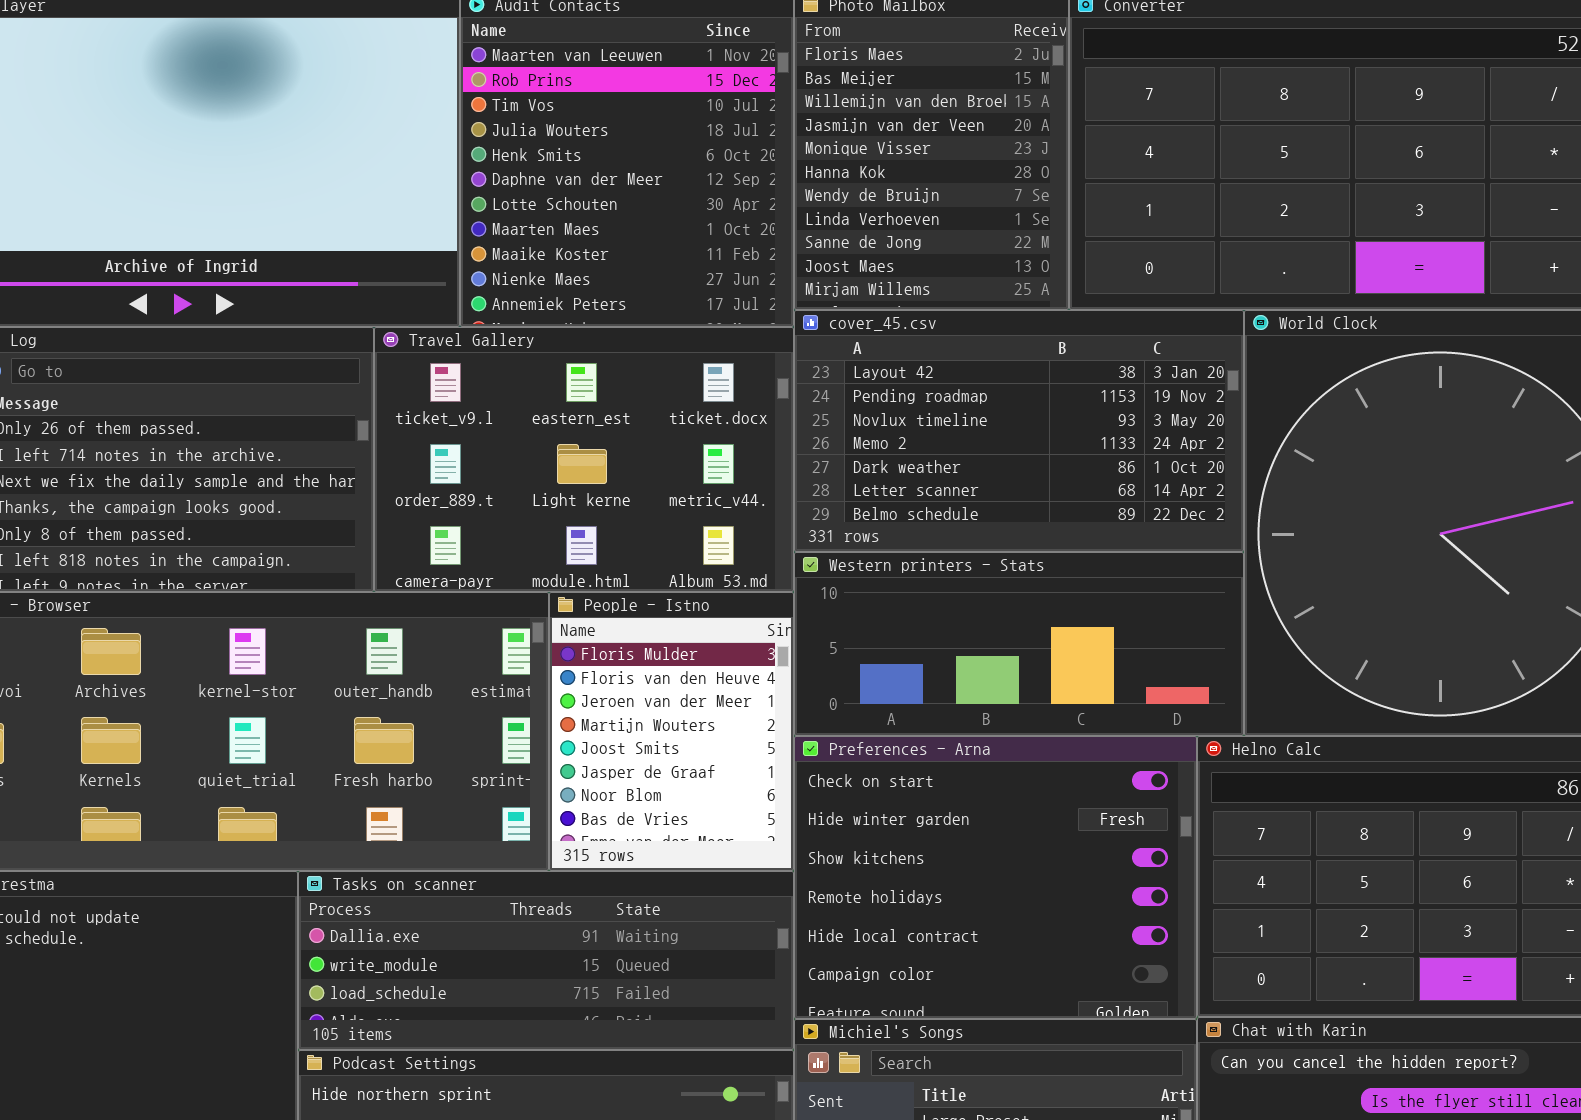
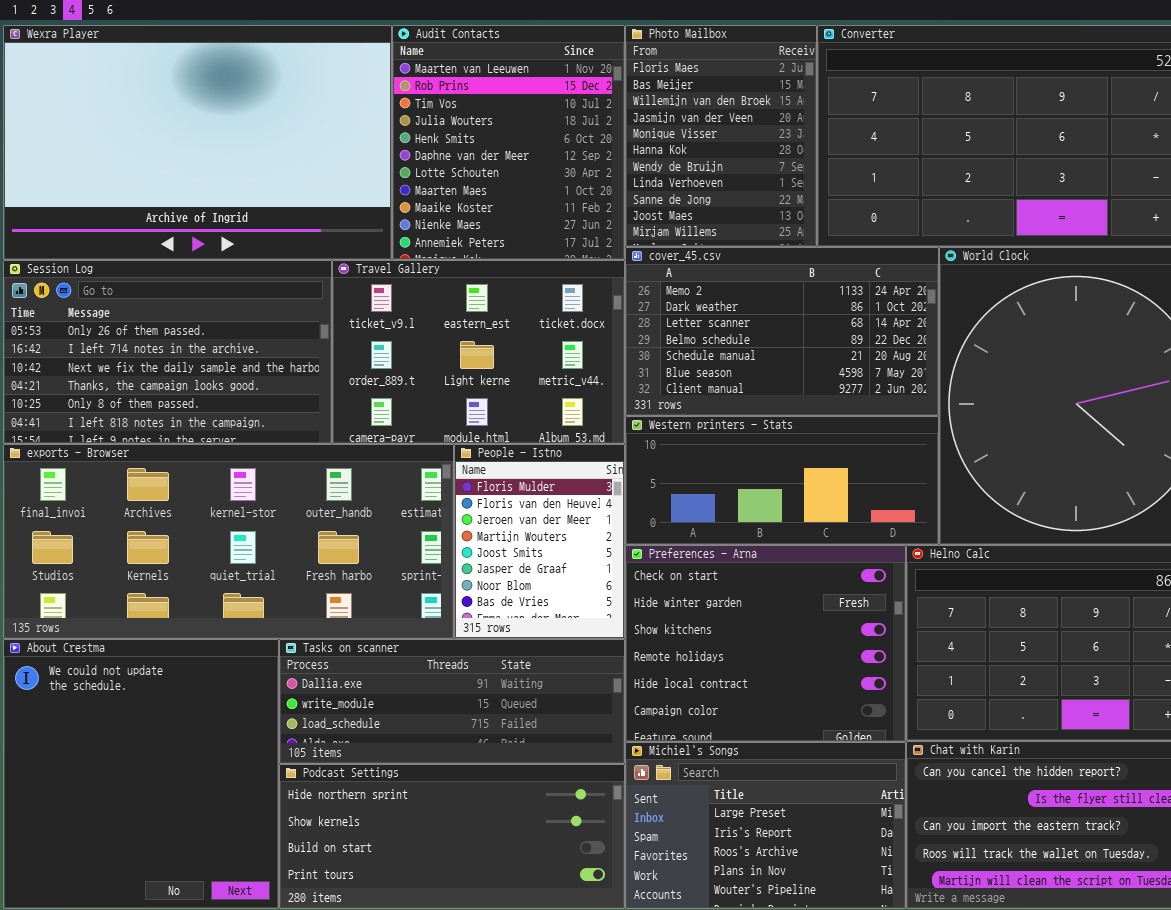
cover_45.csv: [794,310,1244,552] -> [625,247,939,416], scrolled down 3 rows

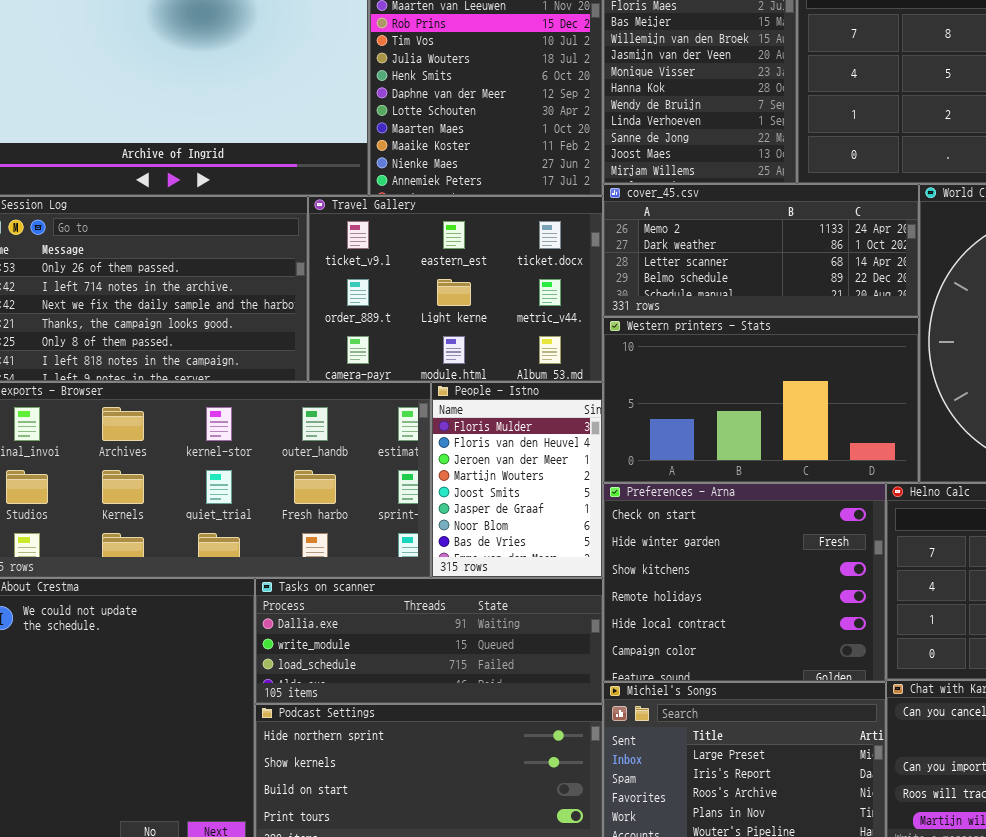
cover_45.csv: [625,247,939,416] -> [603,184,919,317], resized
Western printers - Stats: [625,416,939,545] -> [603,317,919,483], resized

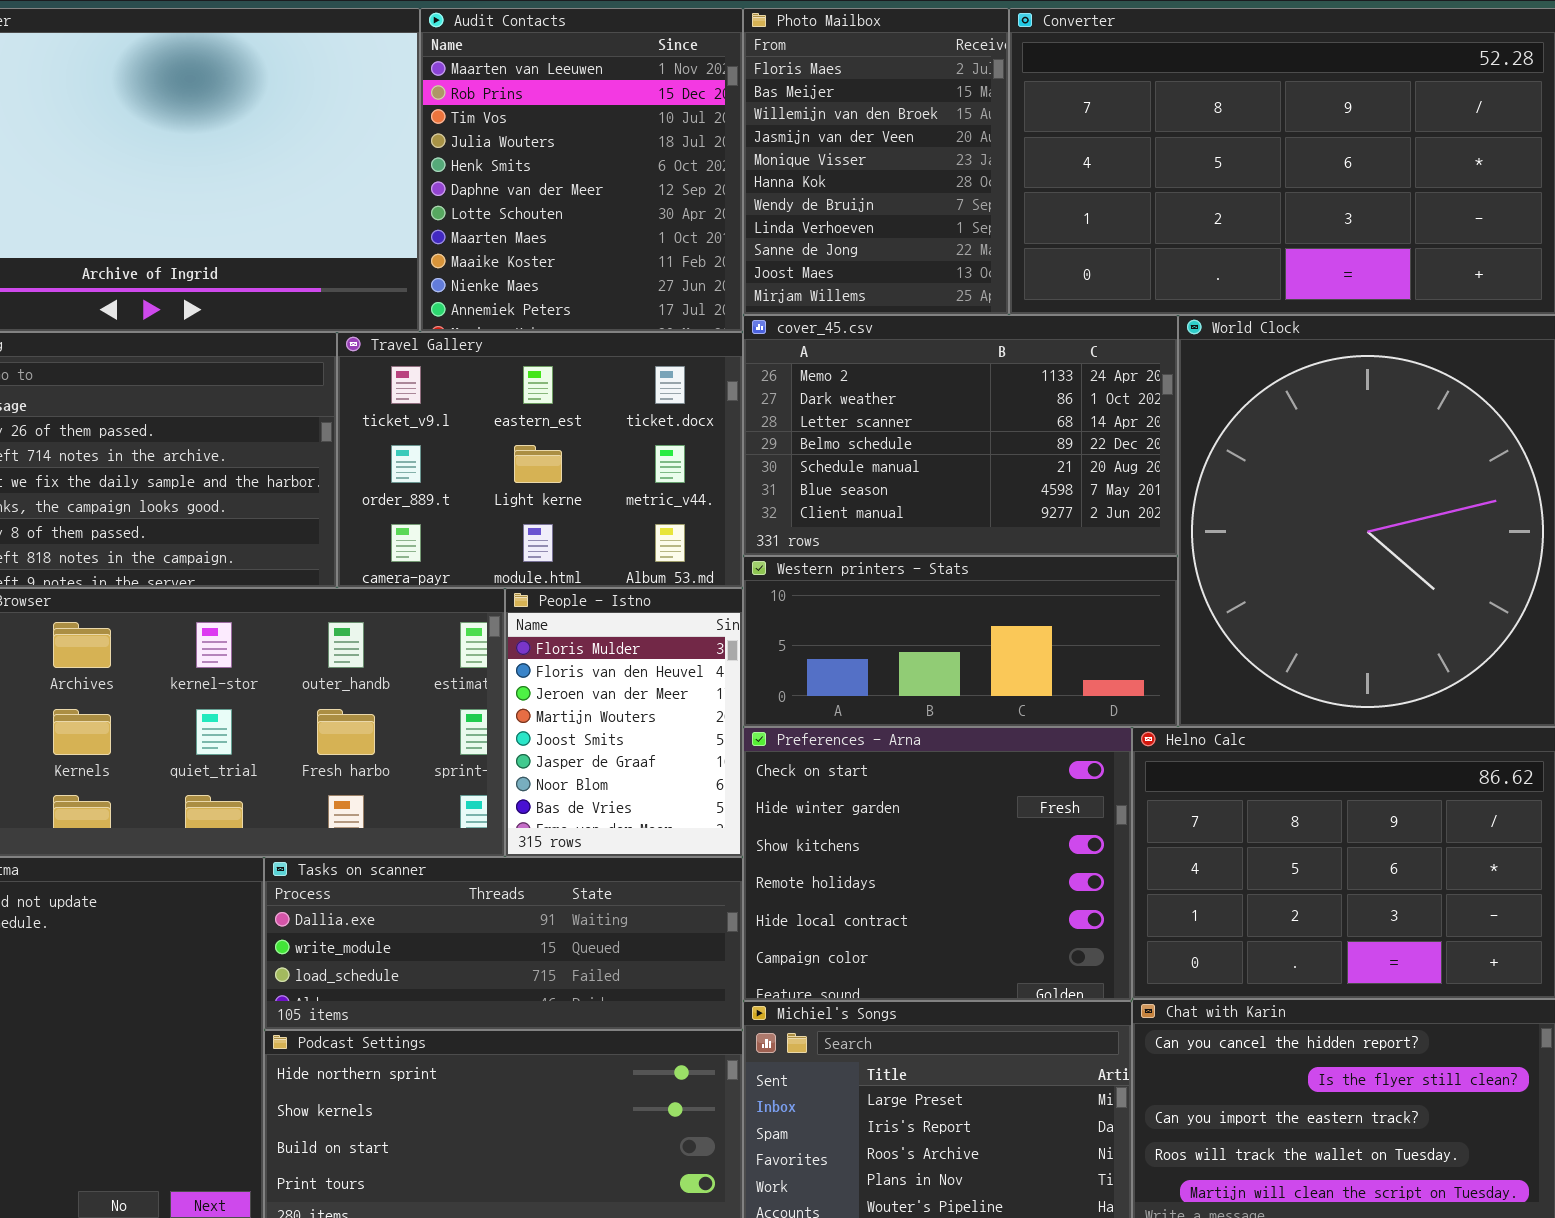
cover_45.csv: [603,184,919,317] -> [743,315,1178,556], resized
Western printers - Stats: [603,317,919,483] -> [743,556,1178,727], resized

